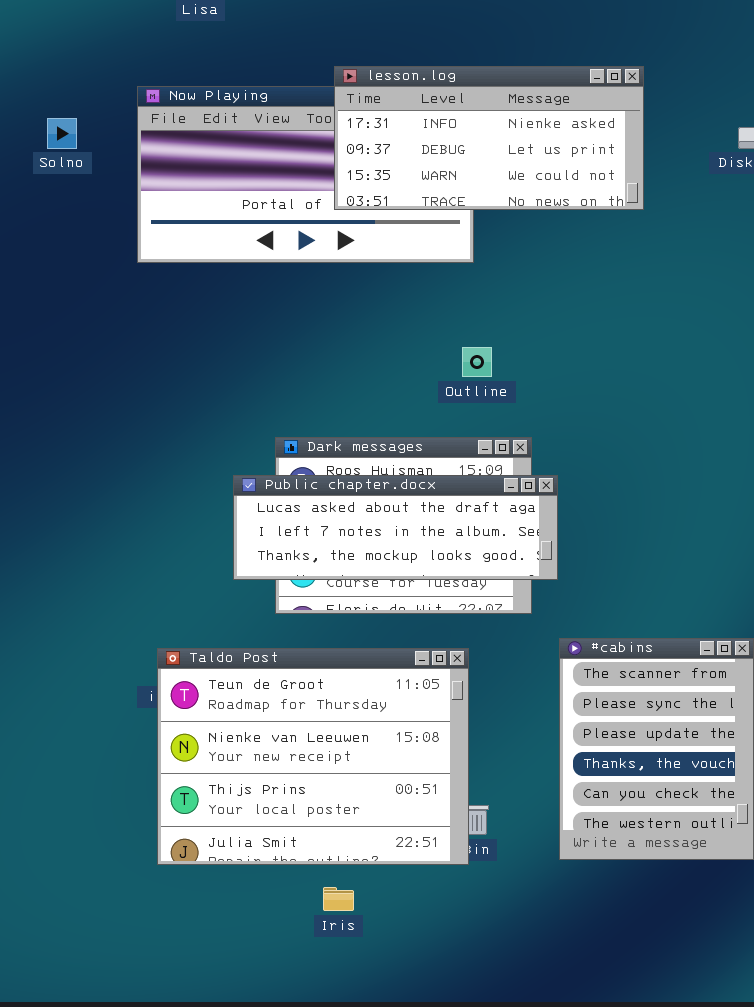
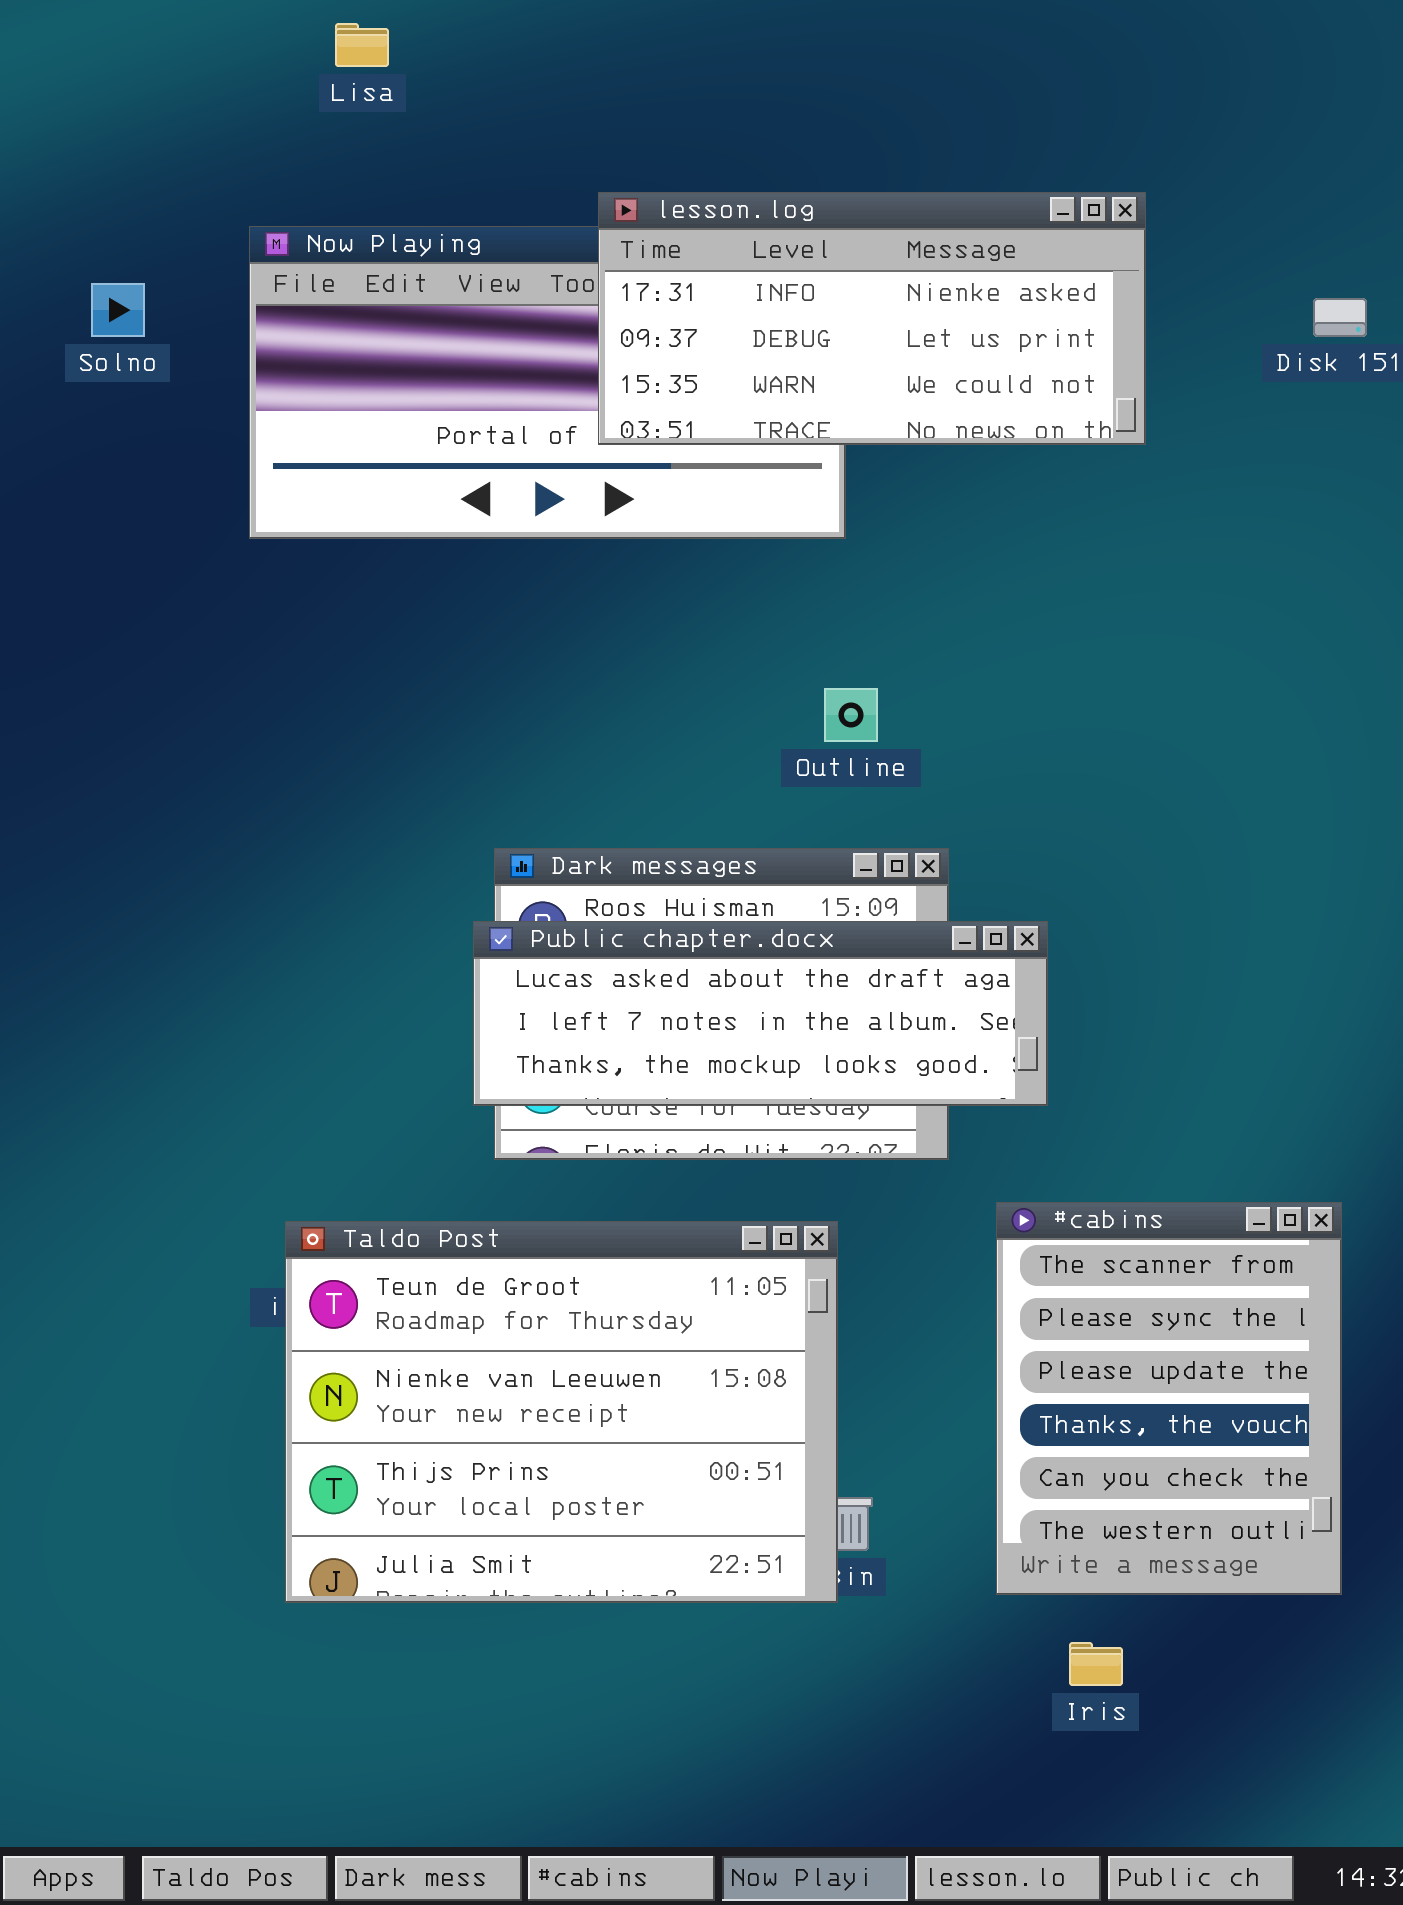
Public chapter.docx: [233,475,558,580] -> [473,921,1048,1106], moved
Iris: [323,887,354,911] -> [1069,1642,1123,1686], moved

